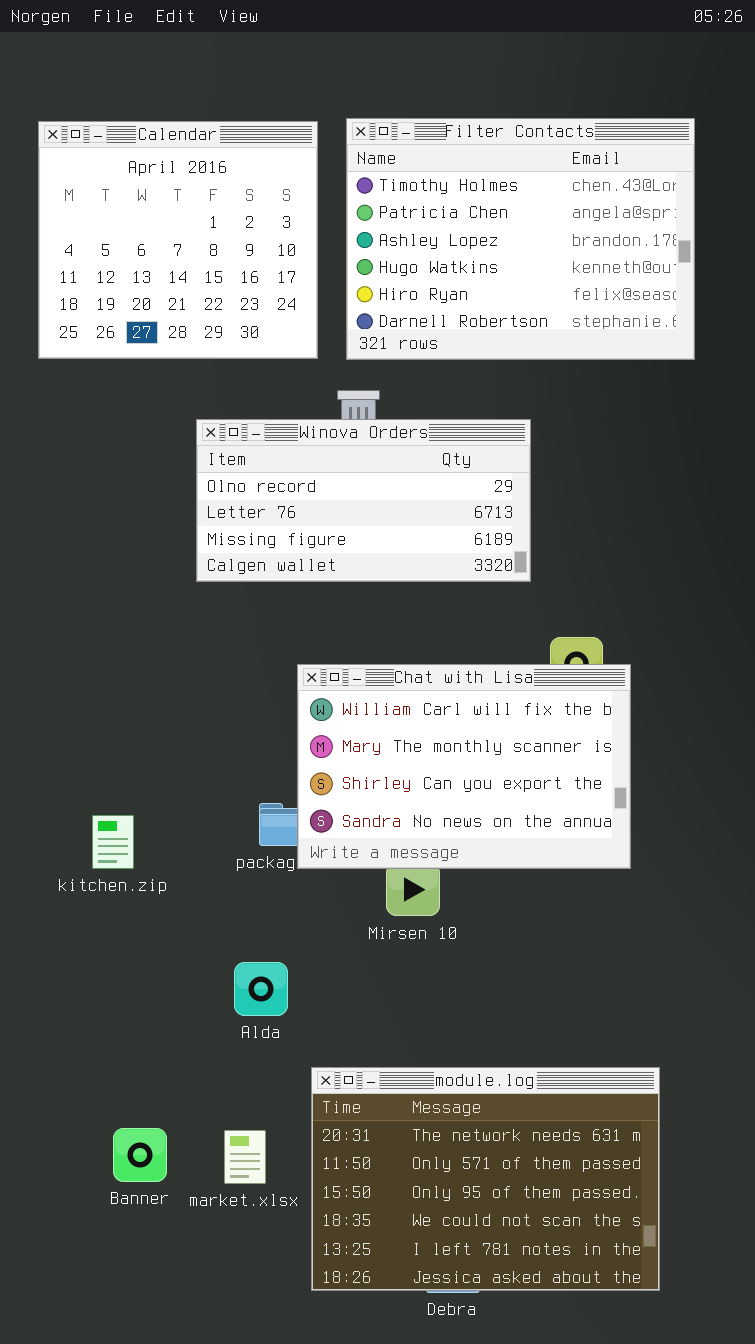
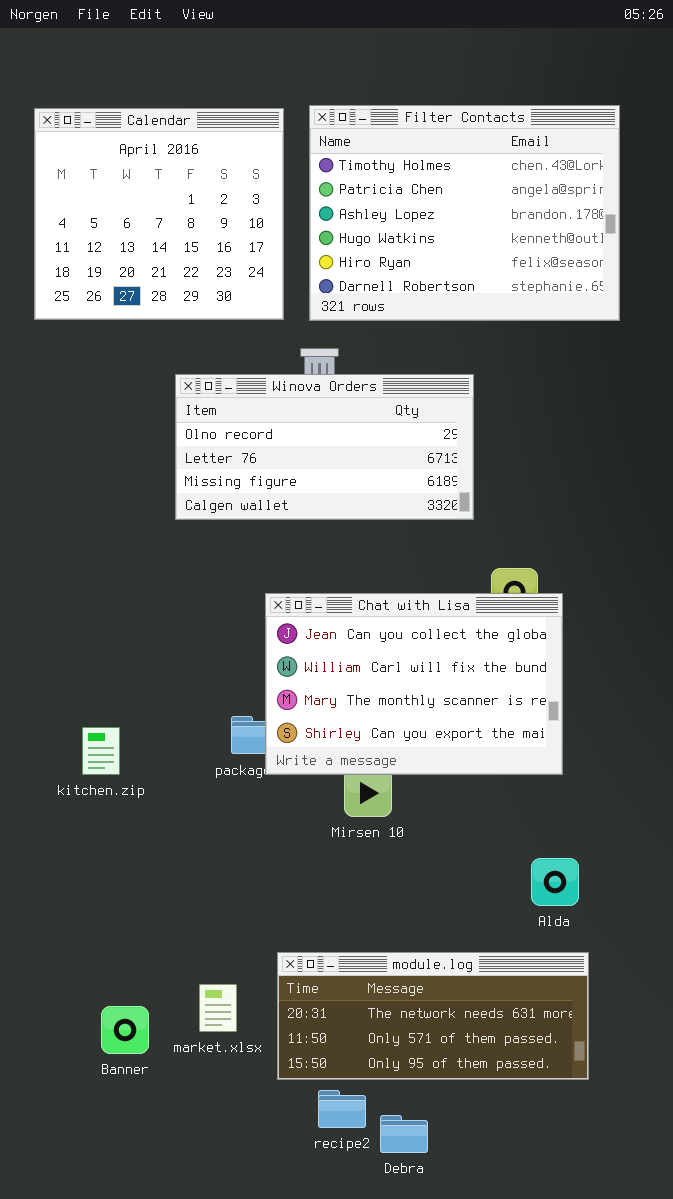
Chat with Lisa: [297,664,631,869] -> [265,593,563,775], scrolled up 1 row
Alda: [234,962,288,1016] -> [531,858,579,906], moved
module.log: [311,1067,660,1291] -> [277,952,589,1080], resized
market.xlsx: [224,1130,266,1184] -> [199,984,237,1032], moved

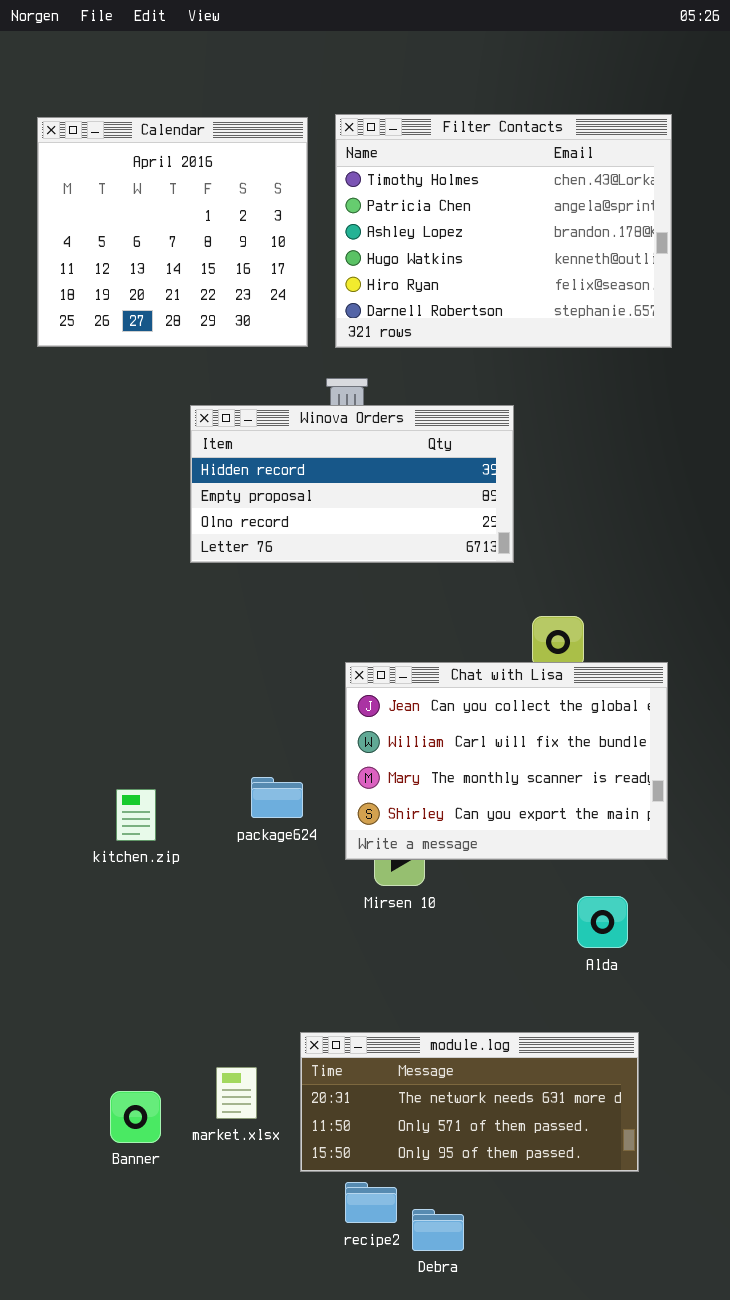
Winova Orders: [175,374,474,520] -> [190,405,514,563], scrolled up 2 rows
Chat with Lisa: [265,593,563,775] -> [345,662,668,860], moved
kitchen.zip: [82,727,120,775] -> [116,789,156,841], moved
Alda: [531,858,579,906] -> [577,896,628,948], moved

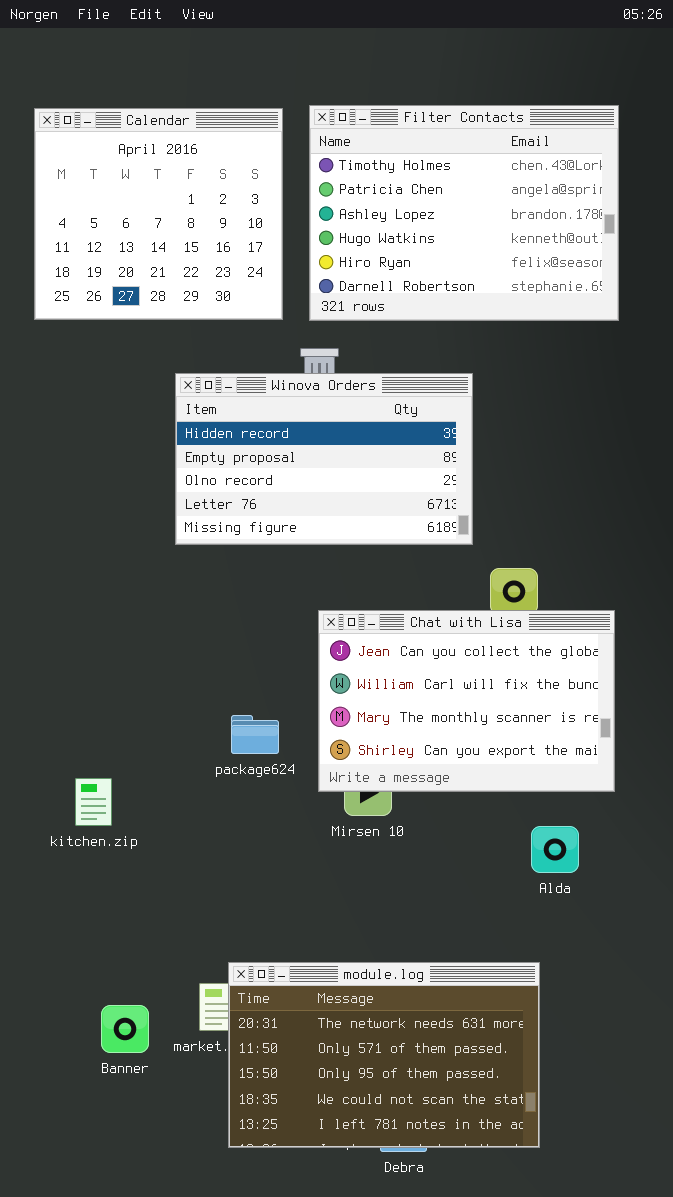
Winova Orders: [190,405,514,563] -> [175,373,473,545], resized
kitchen.zip: [116,789,156,841] -> [75,778,112,826], moved
module.log: [300,1032,639,1172] -> [228,962,540,1148], moved, resized

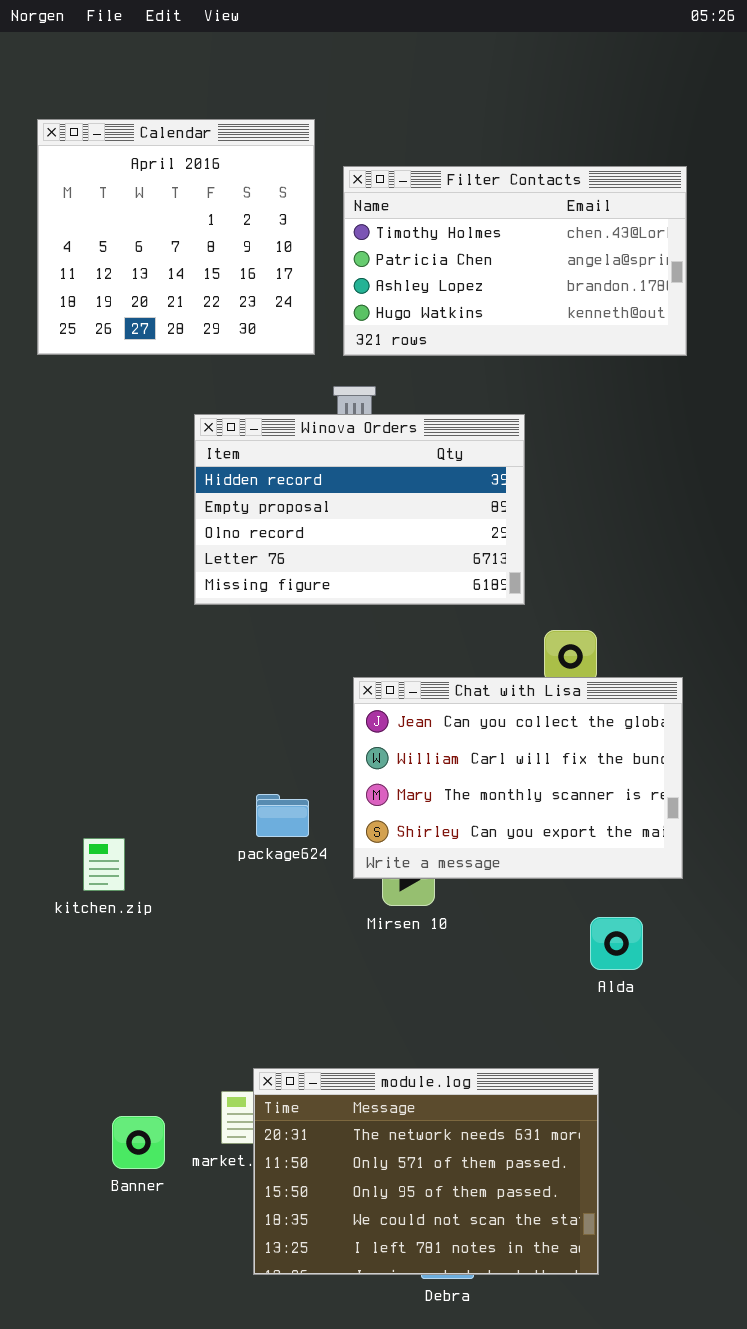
Filter Contacts: [309,105,619,321] -> [343,166,687,356], resized
kitchen.zip: [75,778,112,826] -> [83,838,125,891], moved

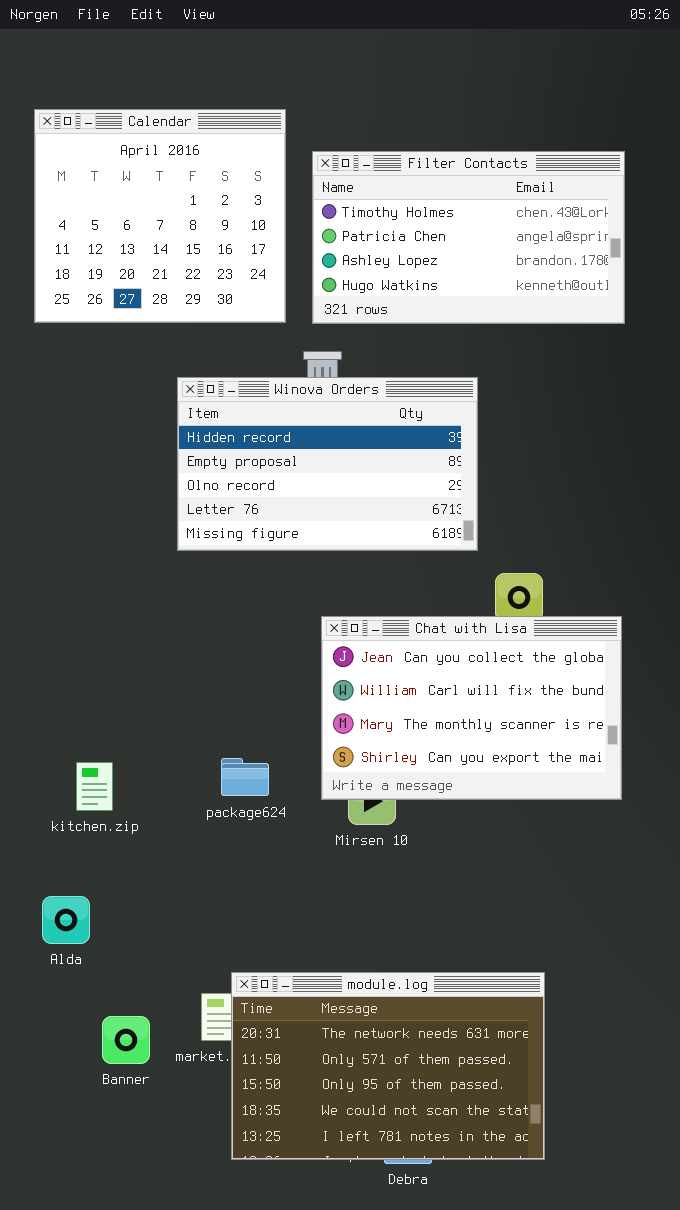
package624: [256,794,309,837] -> [221,758,269,796], moved
Alda: [590,917,643,970] -> [42,896,90,944], moved

